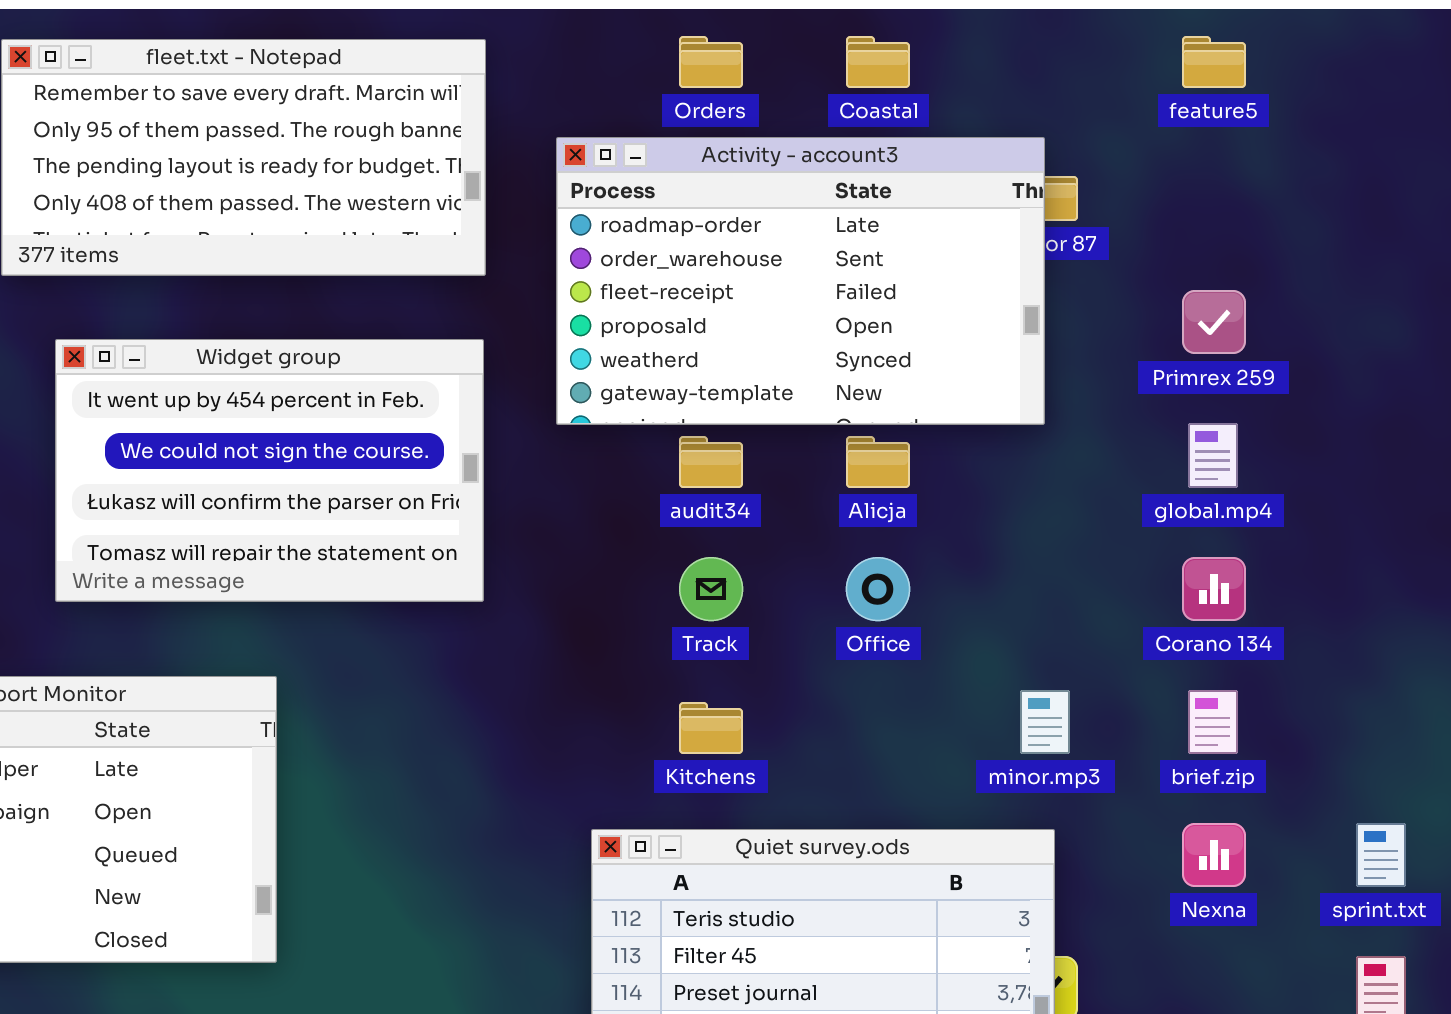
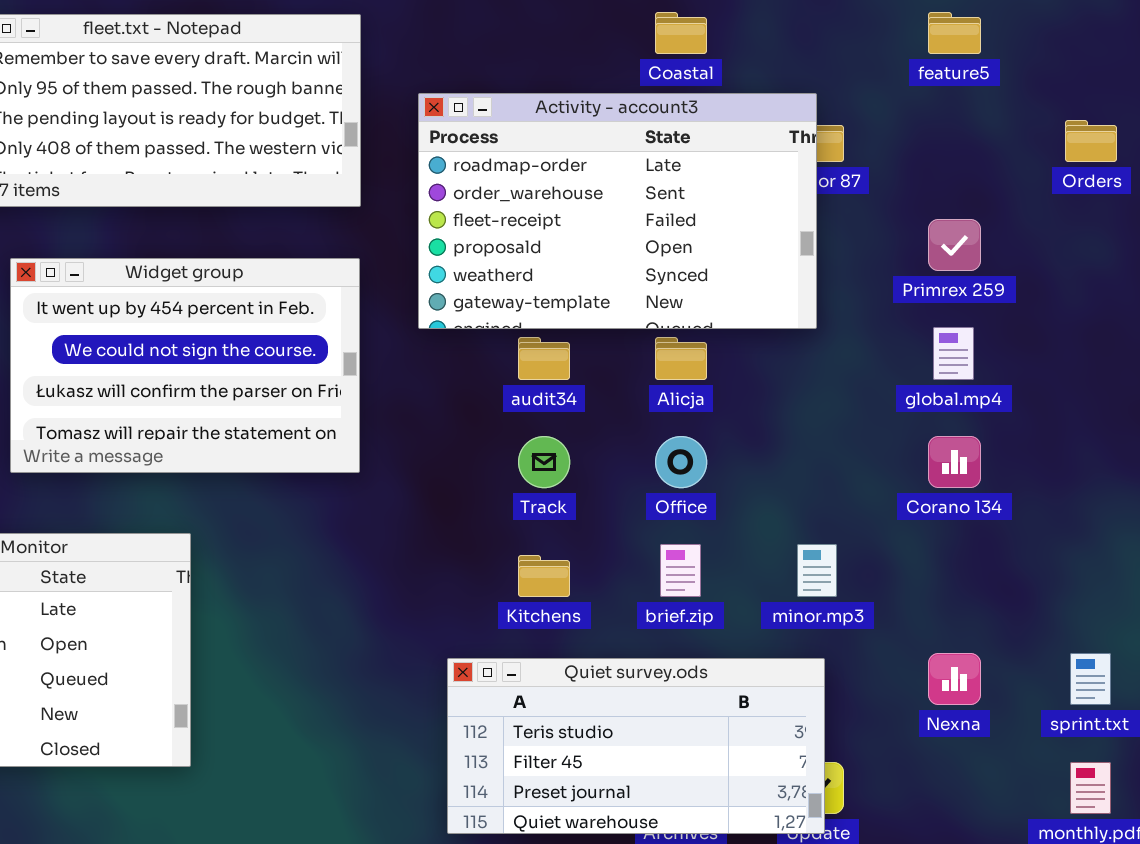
Orders: [679,36,743,88] -> [1065,120,1117,162], moved
brief.zip: [1188,690,1238,754] -> [660,544,701,597], moved

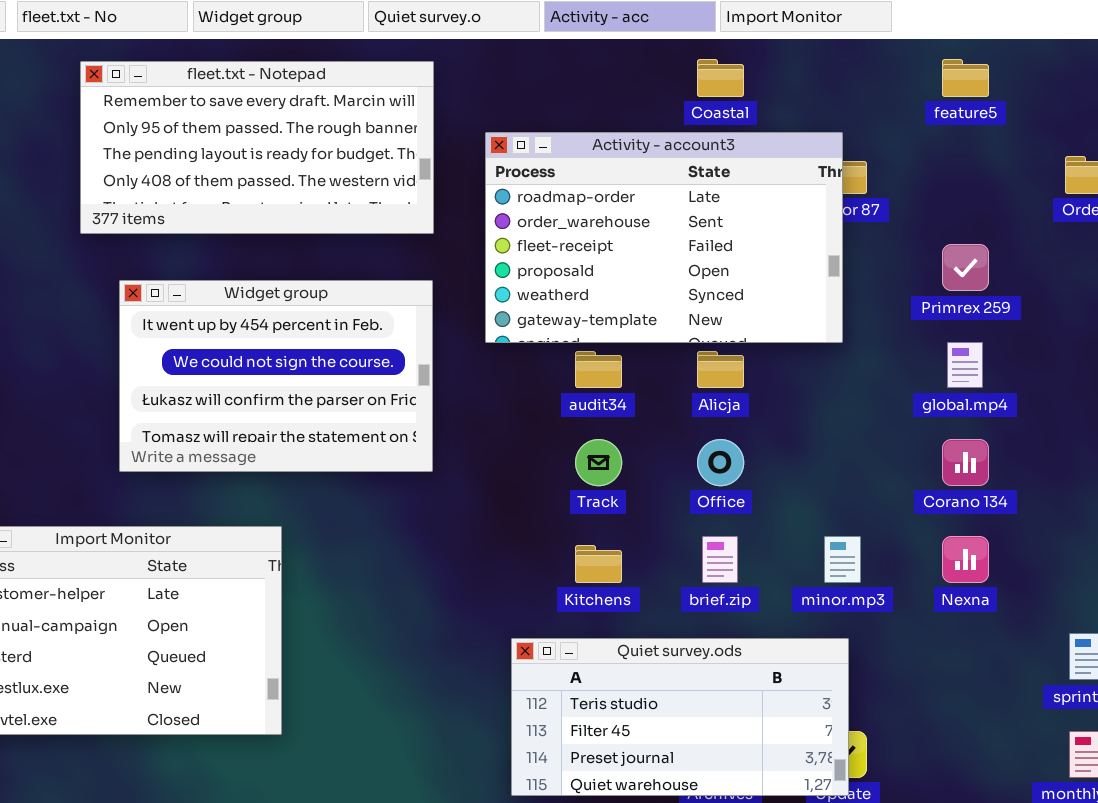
Nexna: [928,653,981,705] -> [942,536,989,583], moved

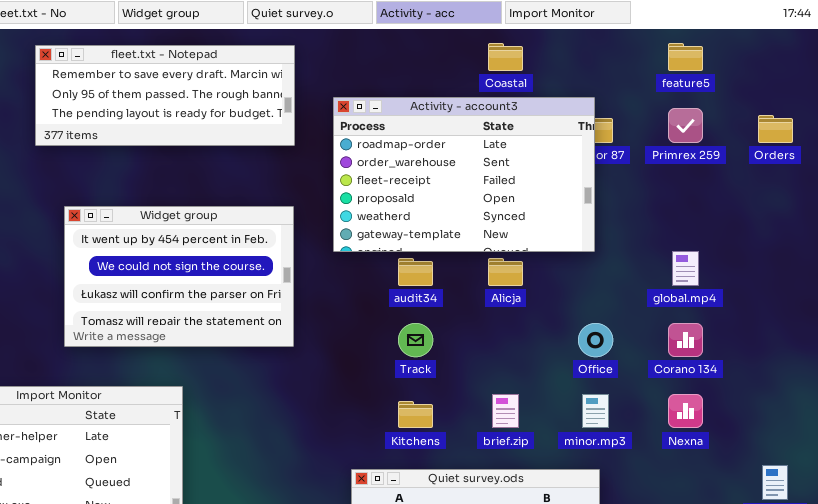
fleet.txt - Notepad: [80,61,434,234] -> [35,45,295,146], resized
Primrex 259: [942,244,989,291] -> [668,108,703,143], moved
Office: [697,439,744,486] -> [578,323,613,357], moved

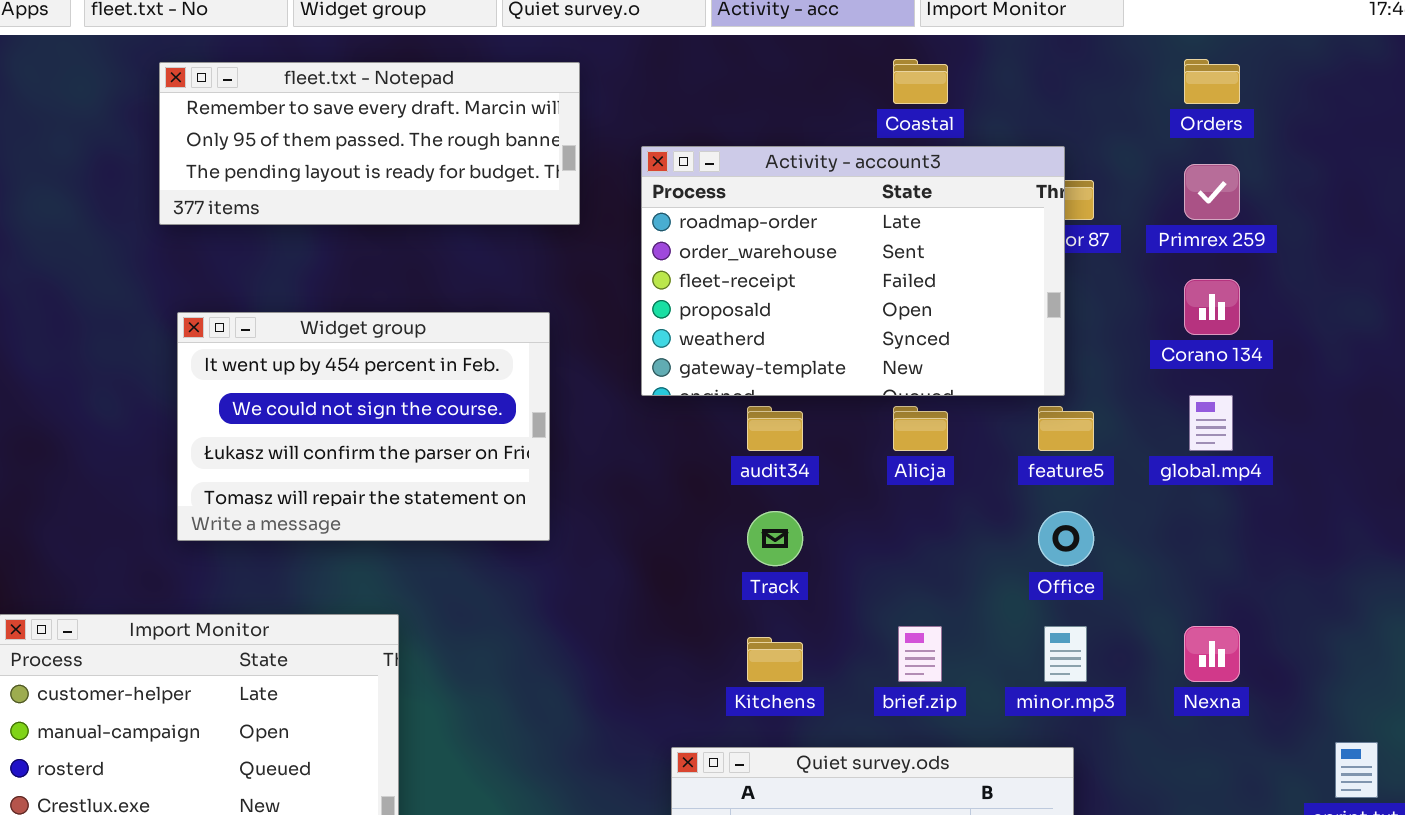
feature5: [668,43,703,71] -> [1038,406,1094,451], moved
Orders: [758,115,793,143] -> [1184,59,1240,104], moved
Widget group: [64,206,294,347] -> [177,312,550,541], moved
Corano 134: [668,323,703,357] -> [1184,279,1240,335], moved

